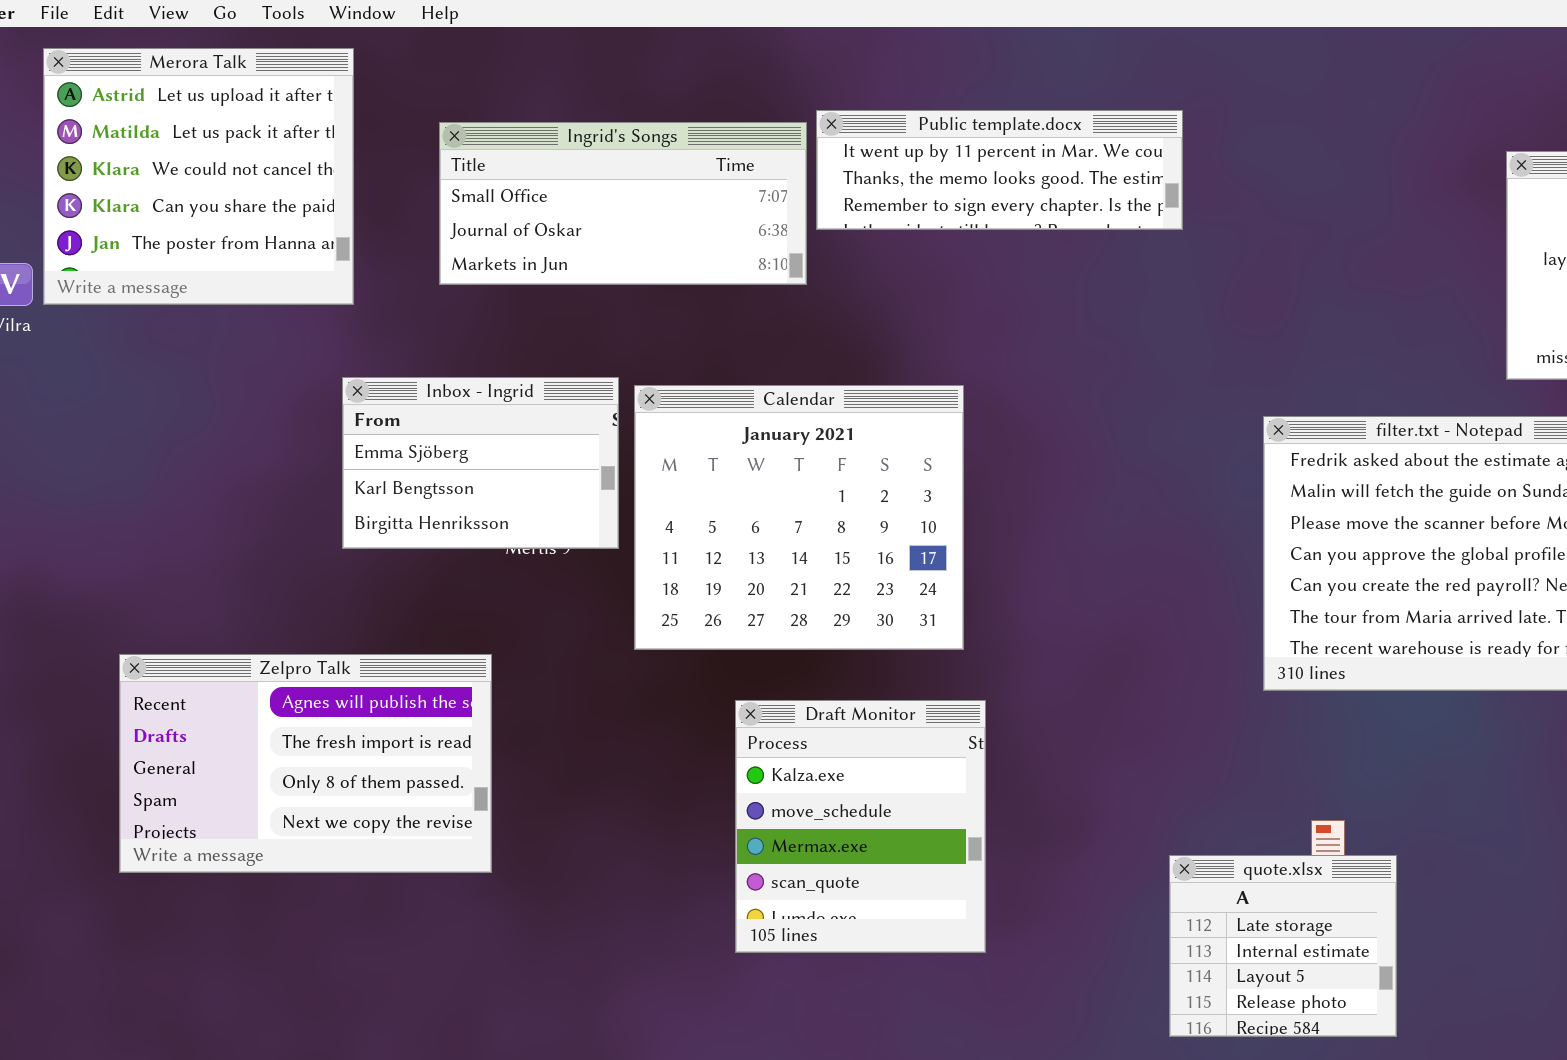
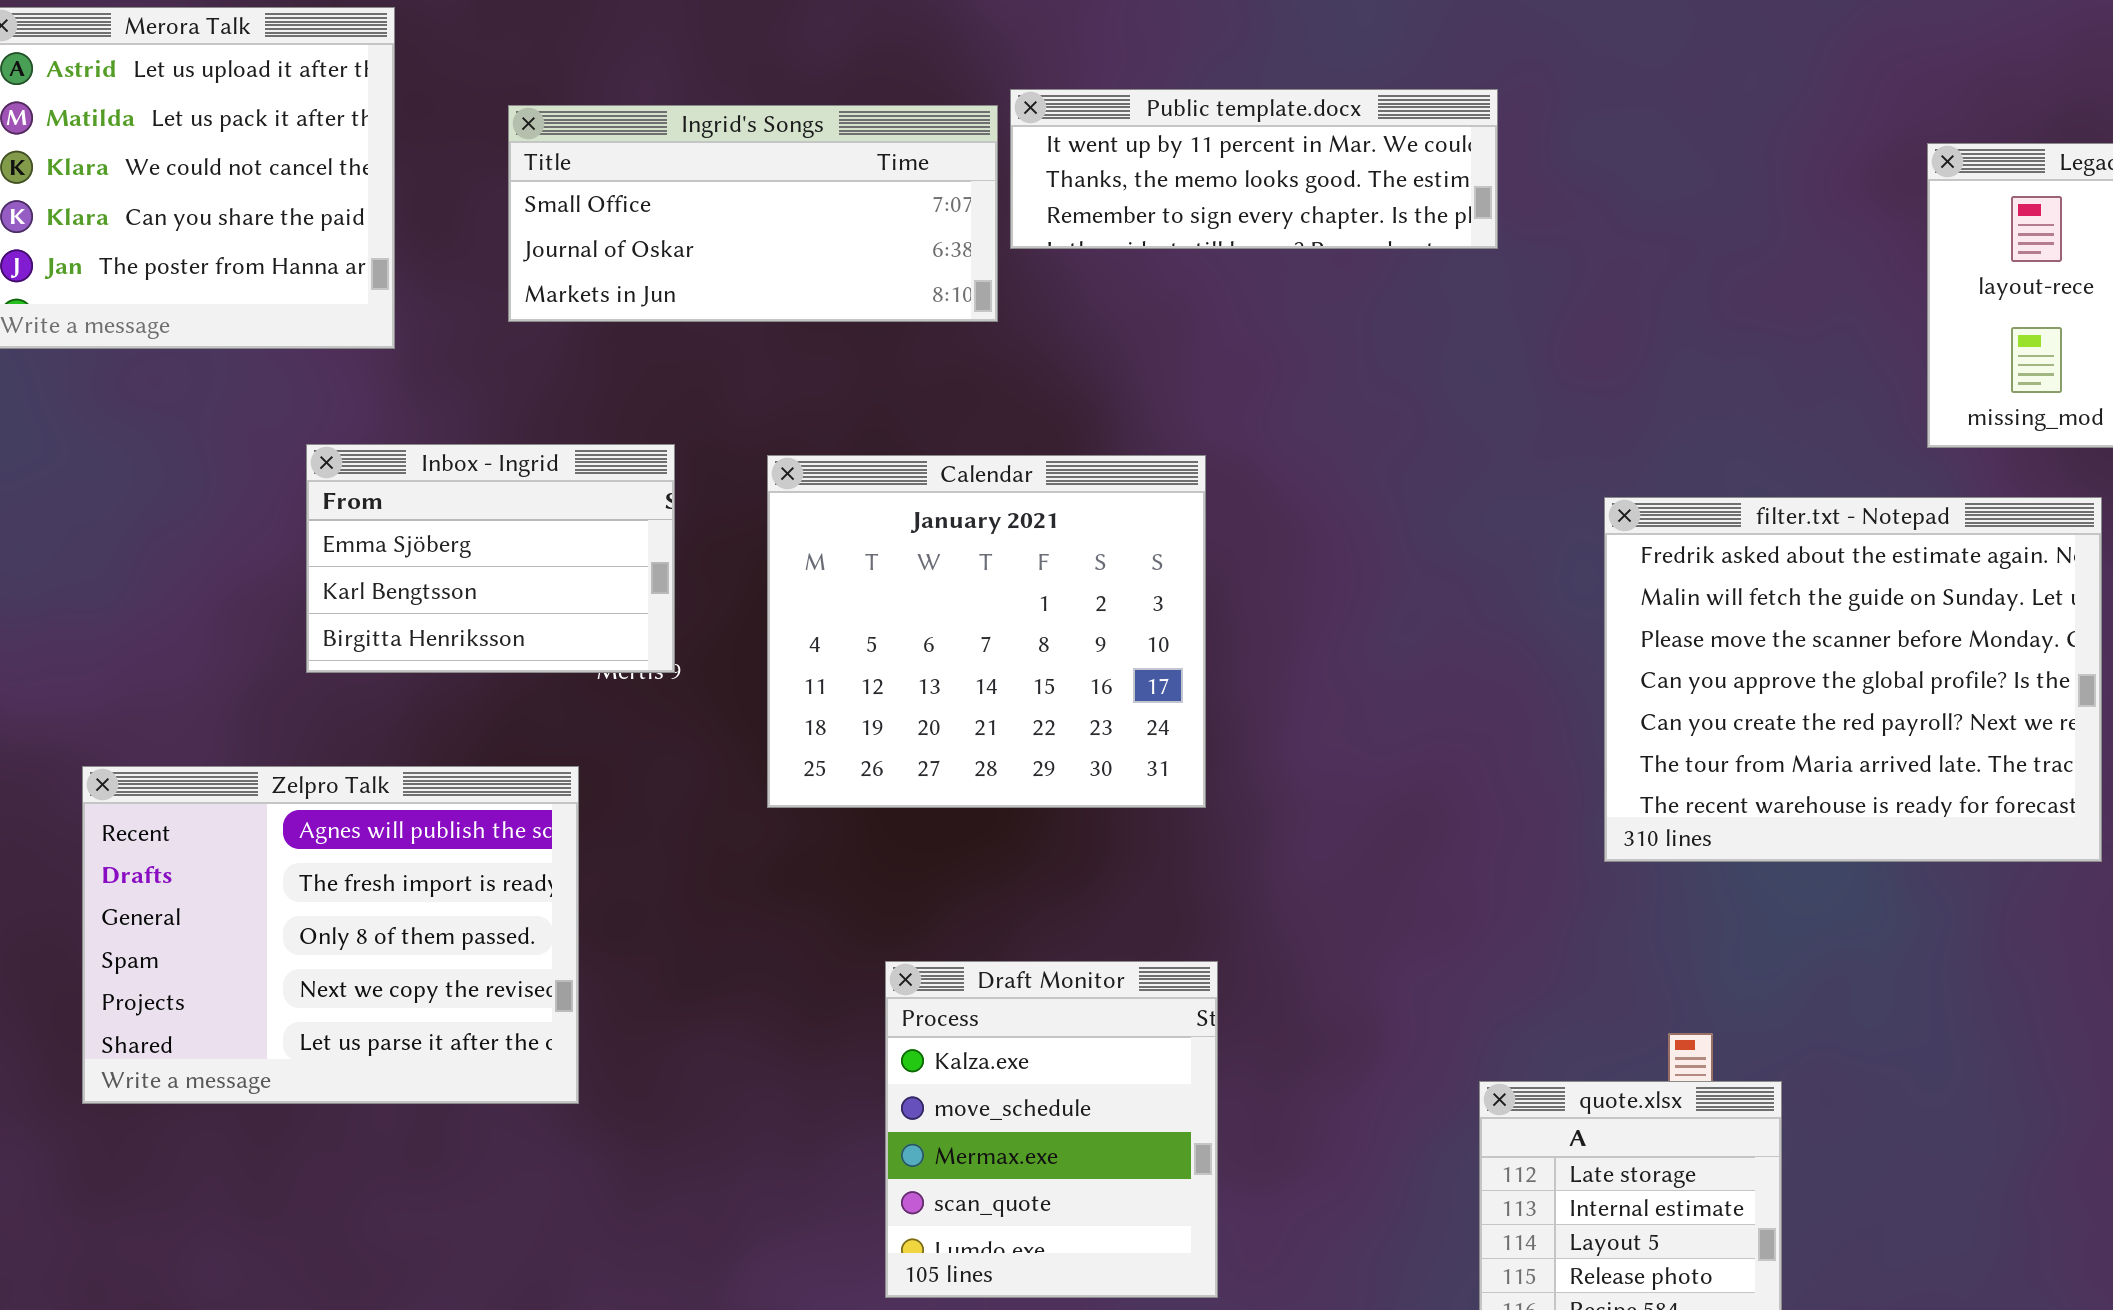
Inbox - Ingrid: [342,377,619,549] -> [306,444,675,673], moved
Zelpro Talk: [119,654,492,873] -> [82,766,579,1104], resized
Draft Monitor: [735,700,986,953] -> [885,961,1218,1298], moved

